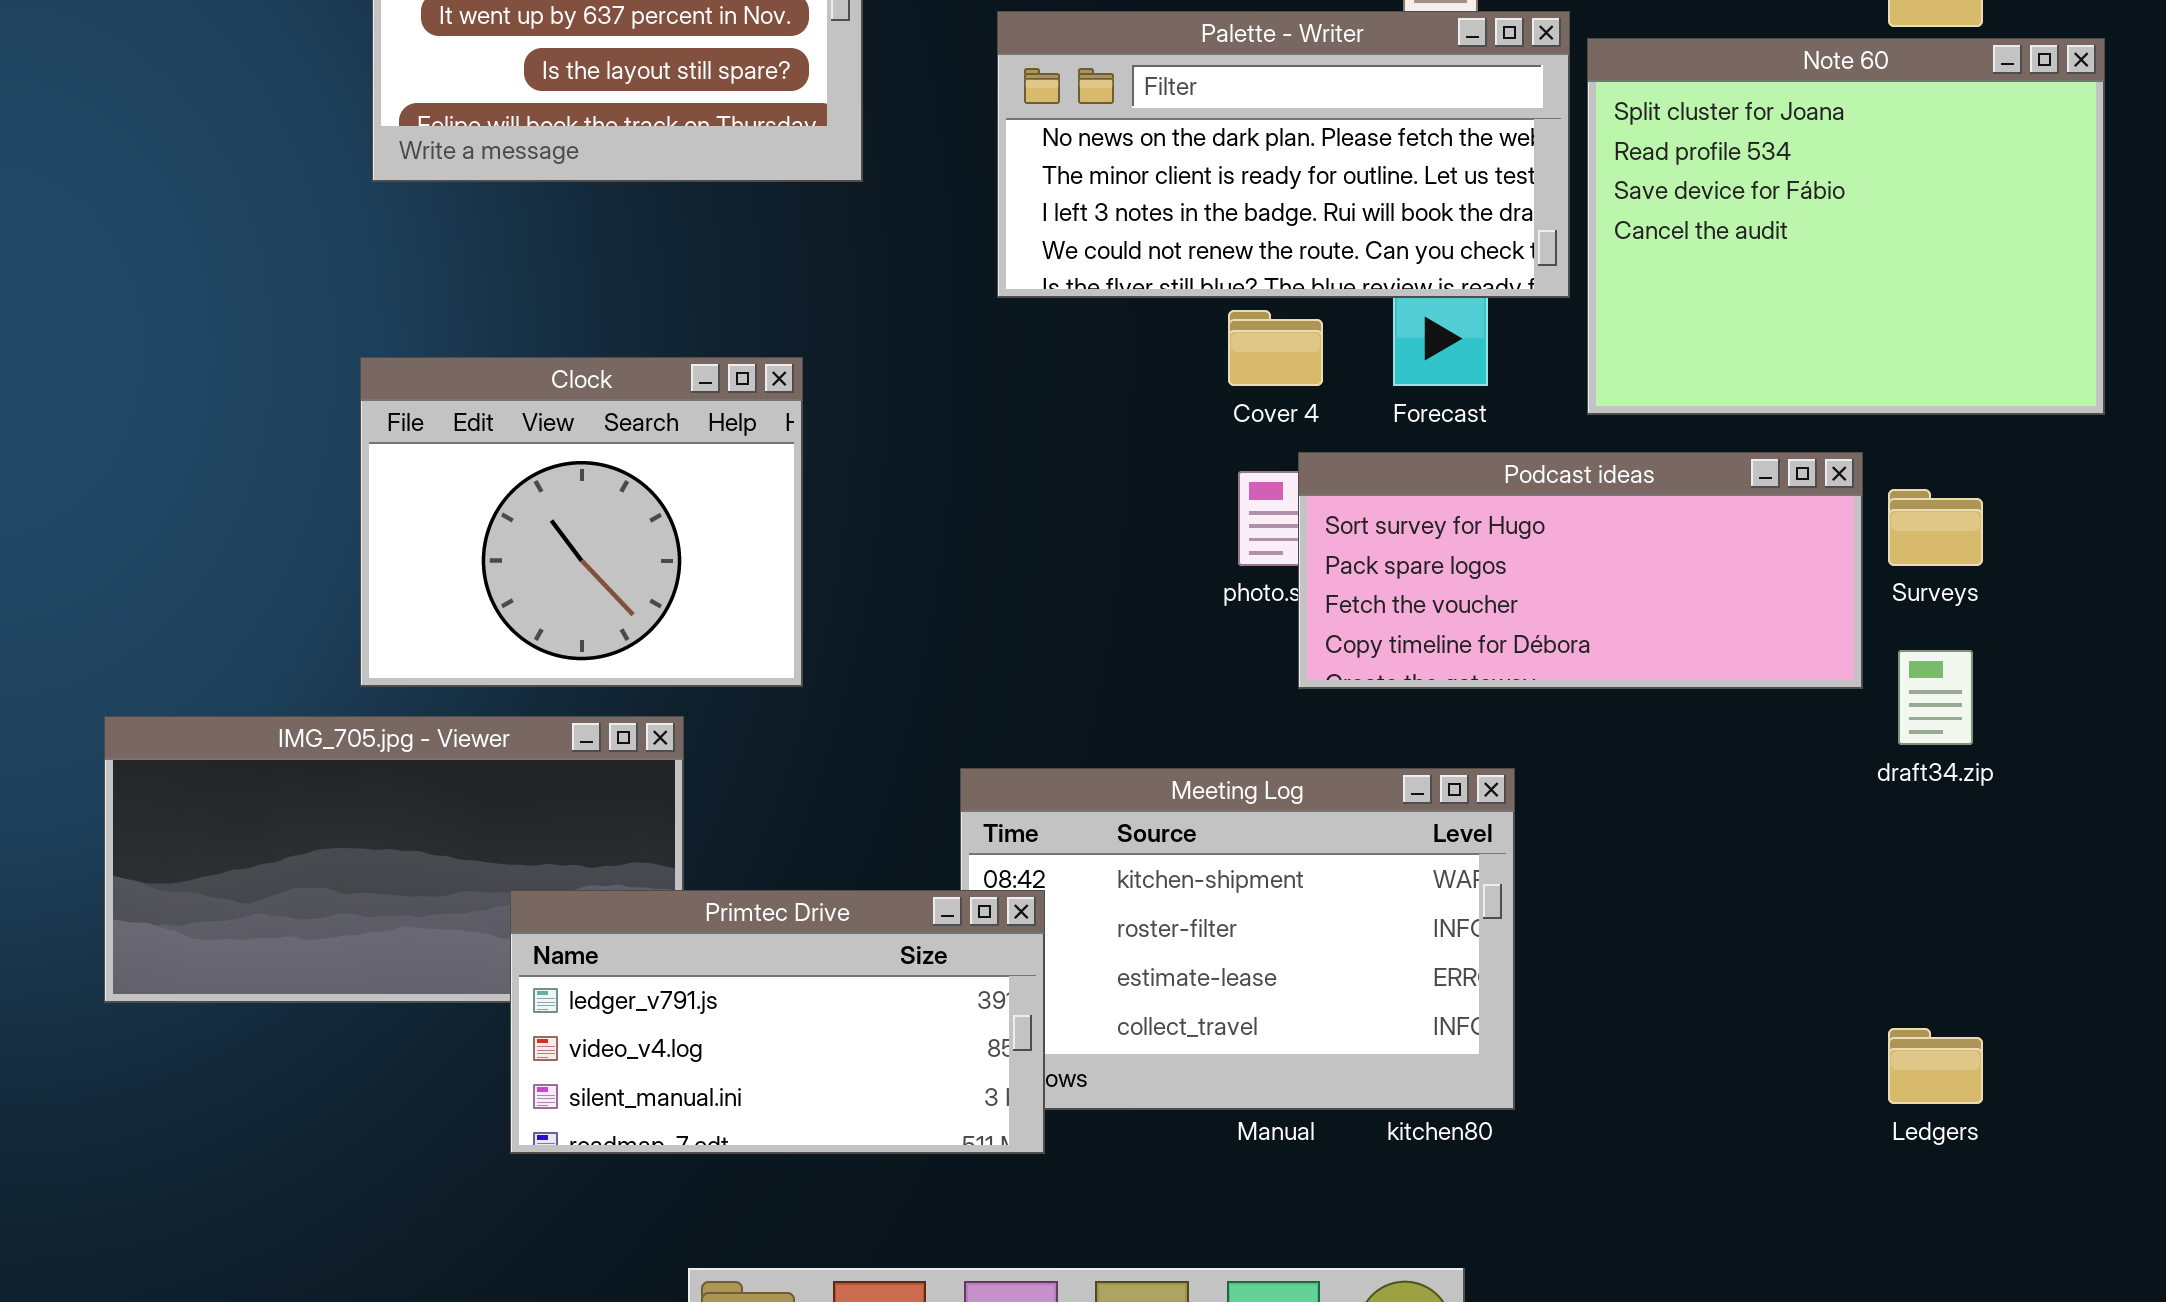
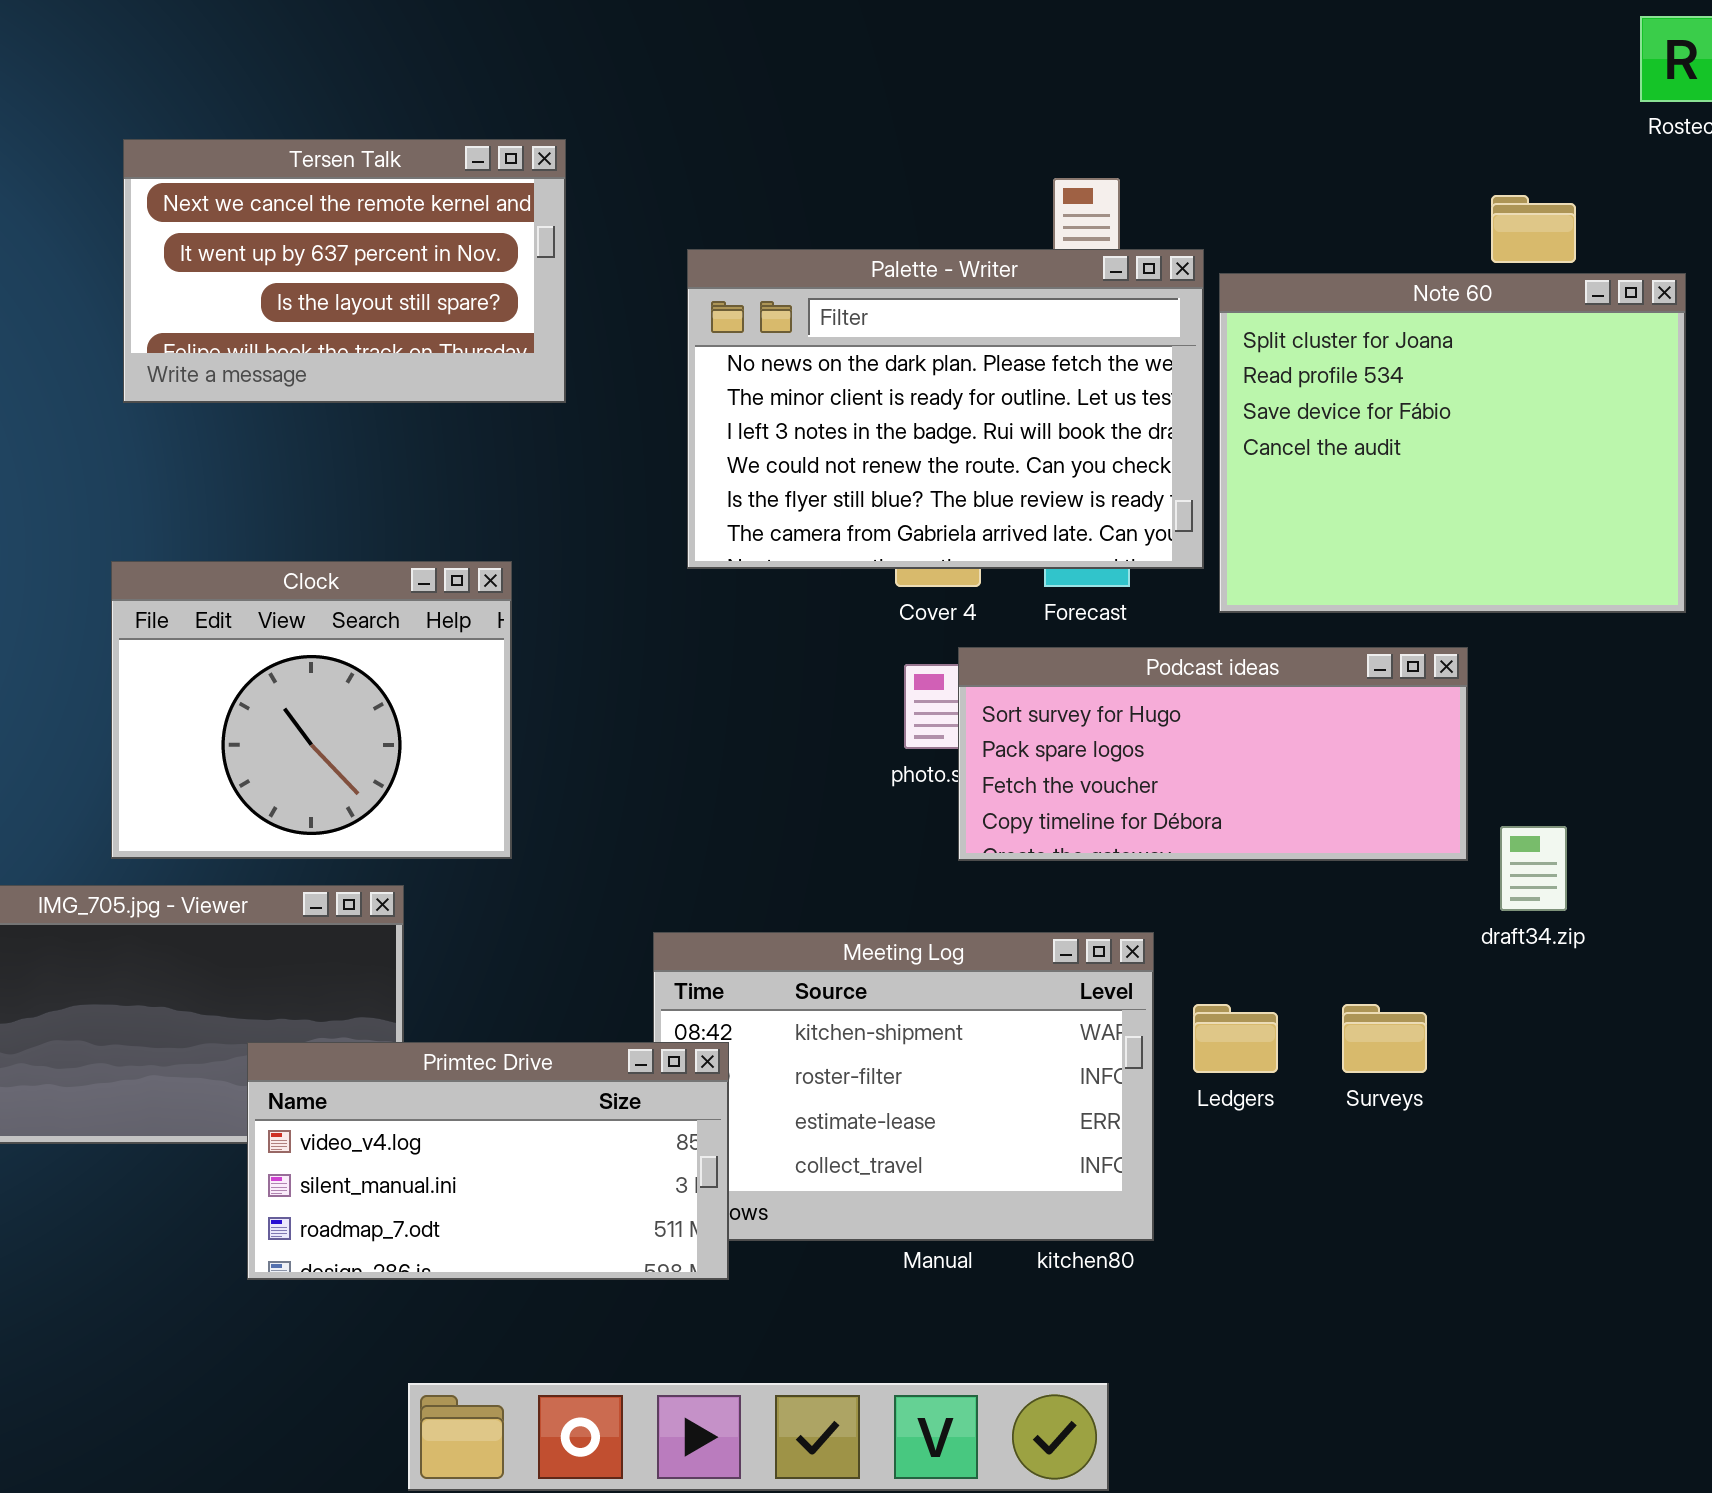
Palette - Writer: [997,11,1570,298] -> [687,249,1204,569], resized
Surveys: [1888,489,1983,566] -> [1342,1004,1427,1073], moved
Primtec Drive: [510,890,1045,1154] -> [247,1042,729,1280], scrolled down 1 row
Ledgers: [1888,1028,1983,1104] -> [1193,1004,1278,1073], moved

